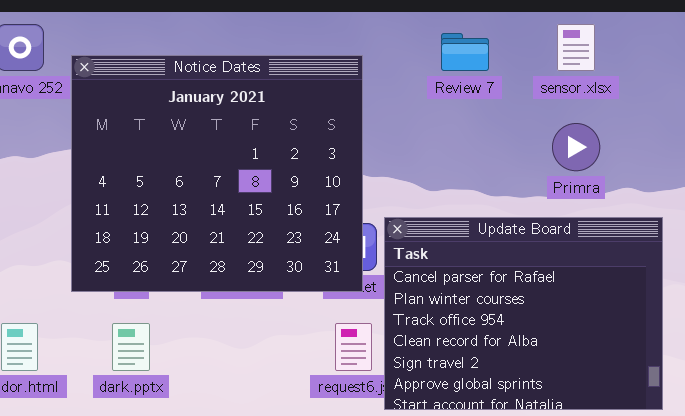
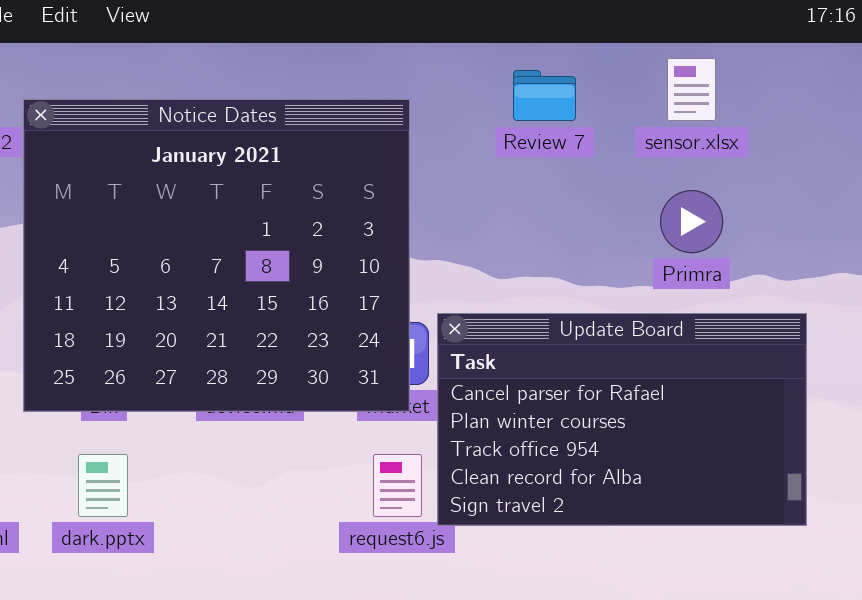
Update Board: [384,217,663,410] -> [437,313,807,526], resized

